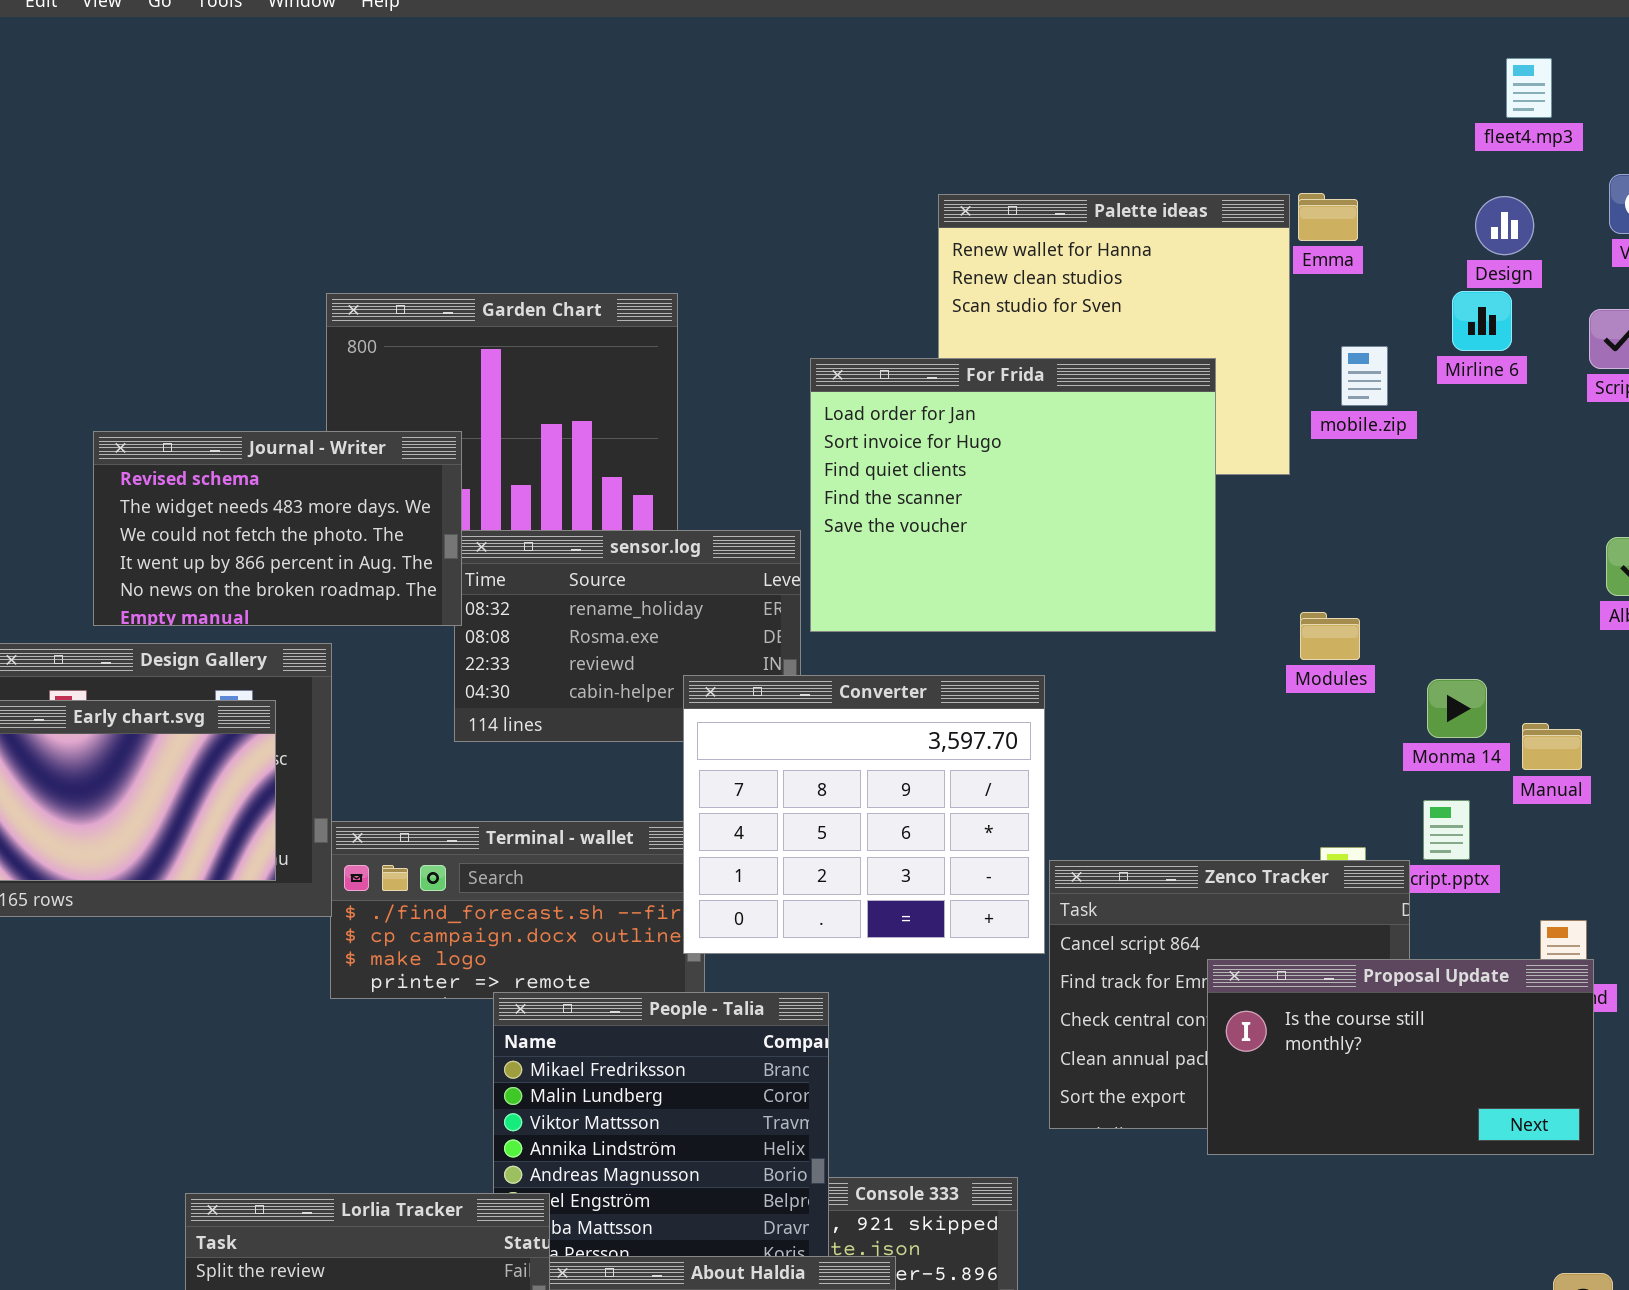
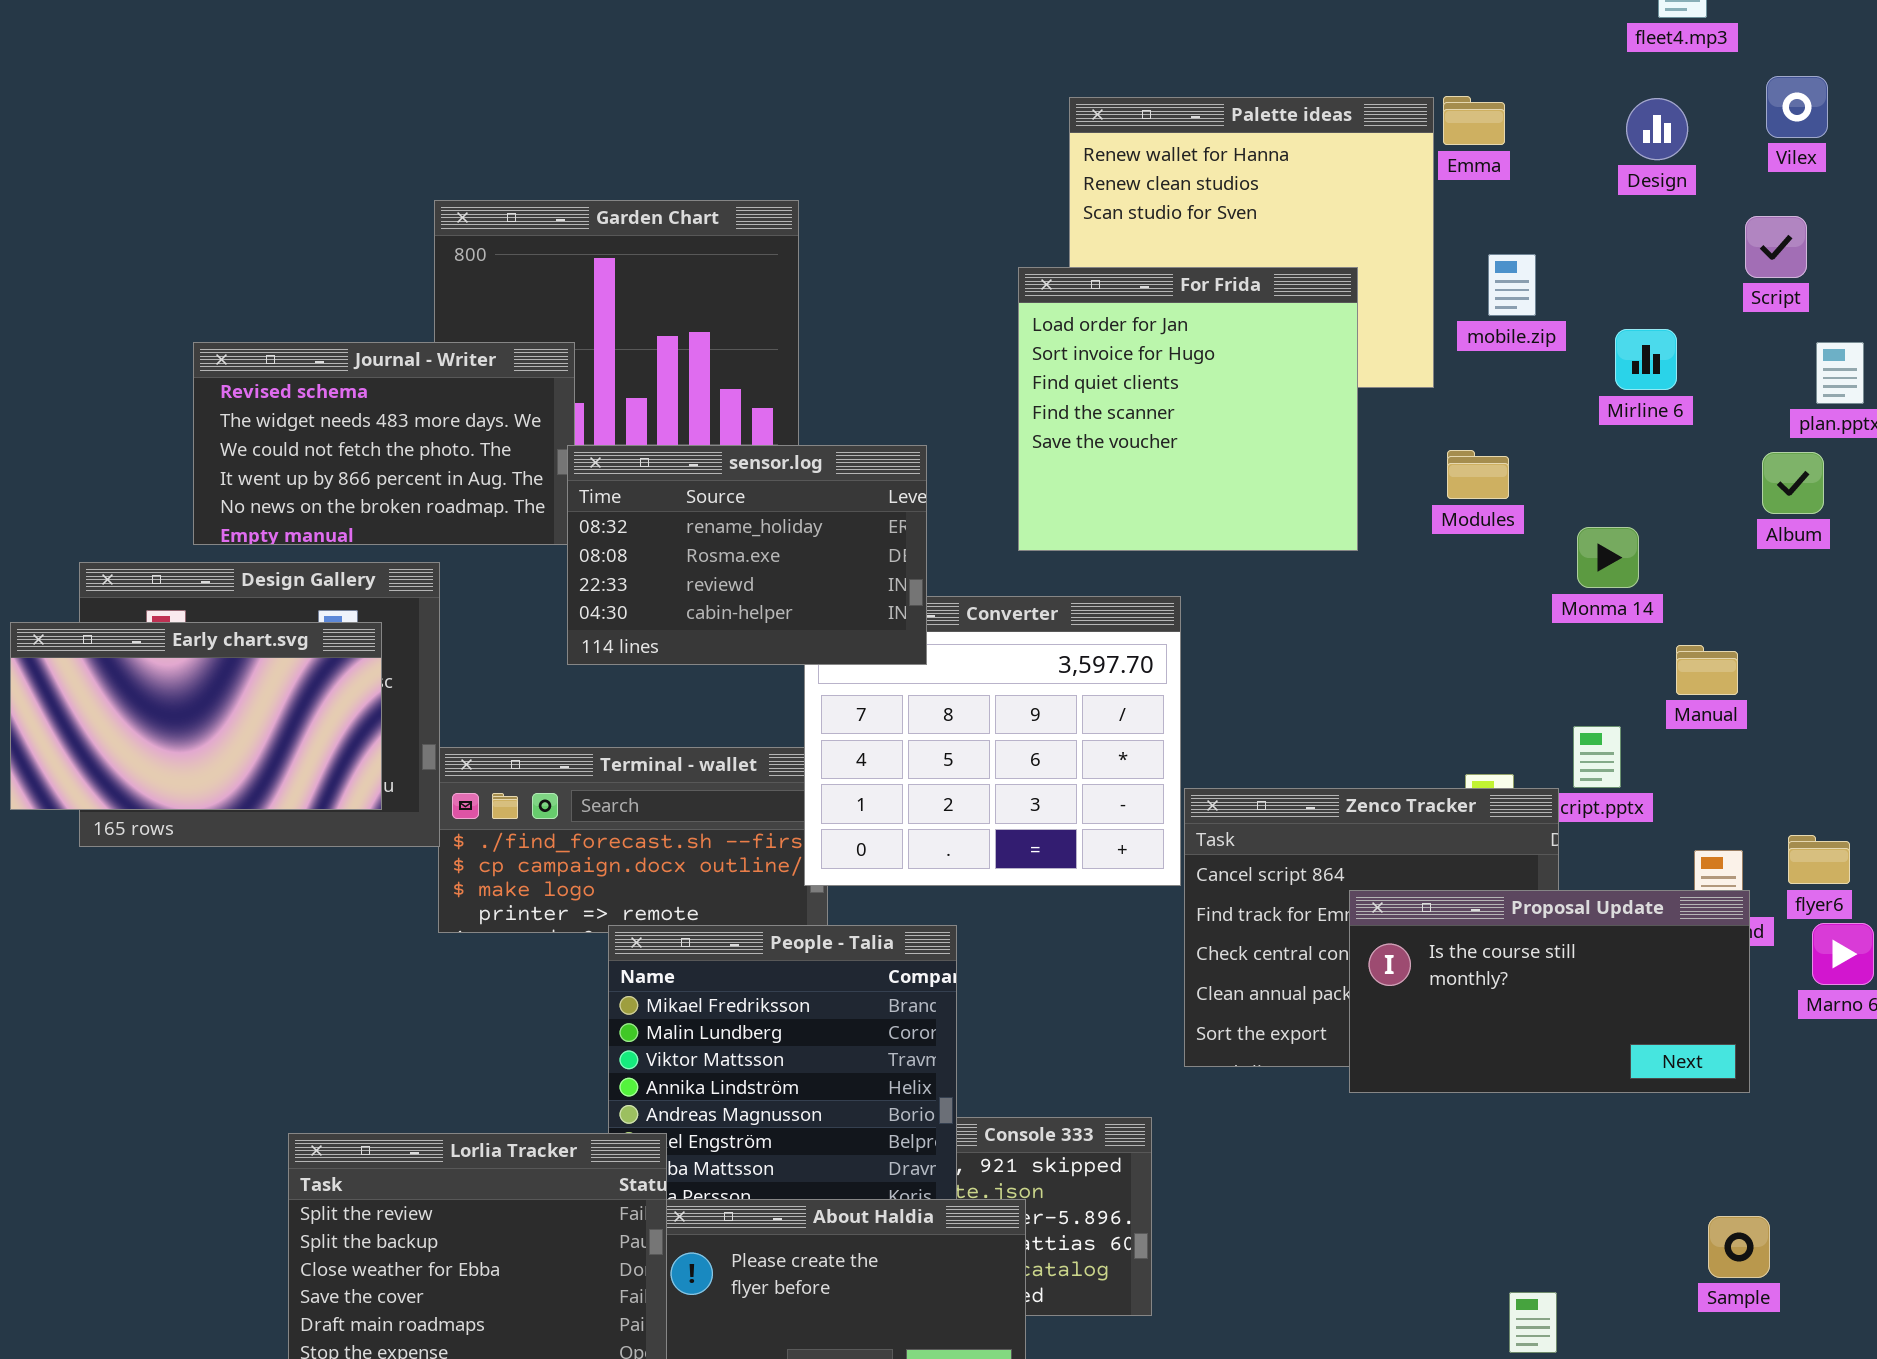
Mirline 6: [1452,291,1512,351] -> [1615,329,1677,390], moved
For Frida: [810,358,1216,632] -> [1018,267,1358,551], resized
sensor.log: [454,530,801,742] -> [567,445,927,665], raised
Modules: [1300,612,1360,660] -> [1447,450,1509,499], moved
Monma 14: [1427,679,1487,738] -> [1577,527,1639,588], moved

